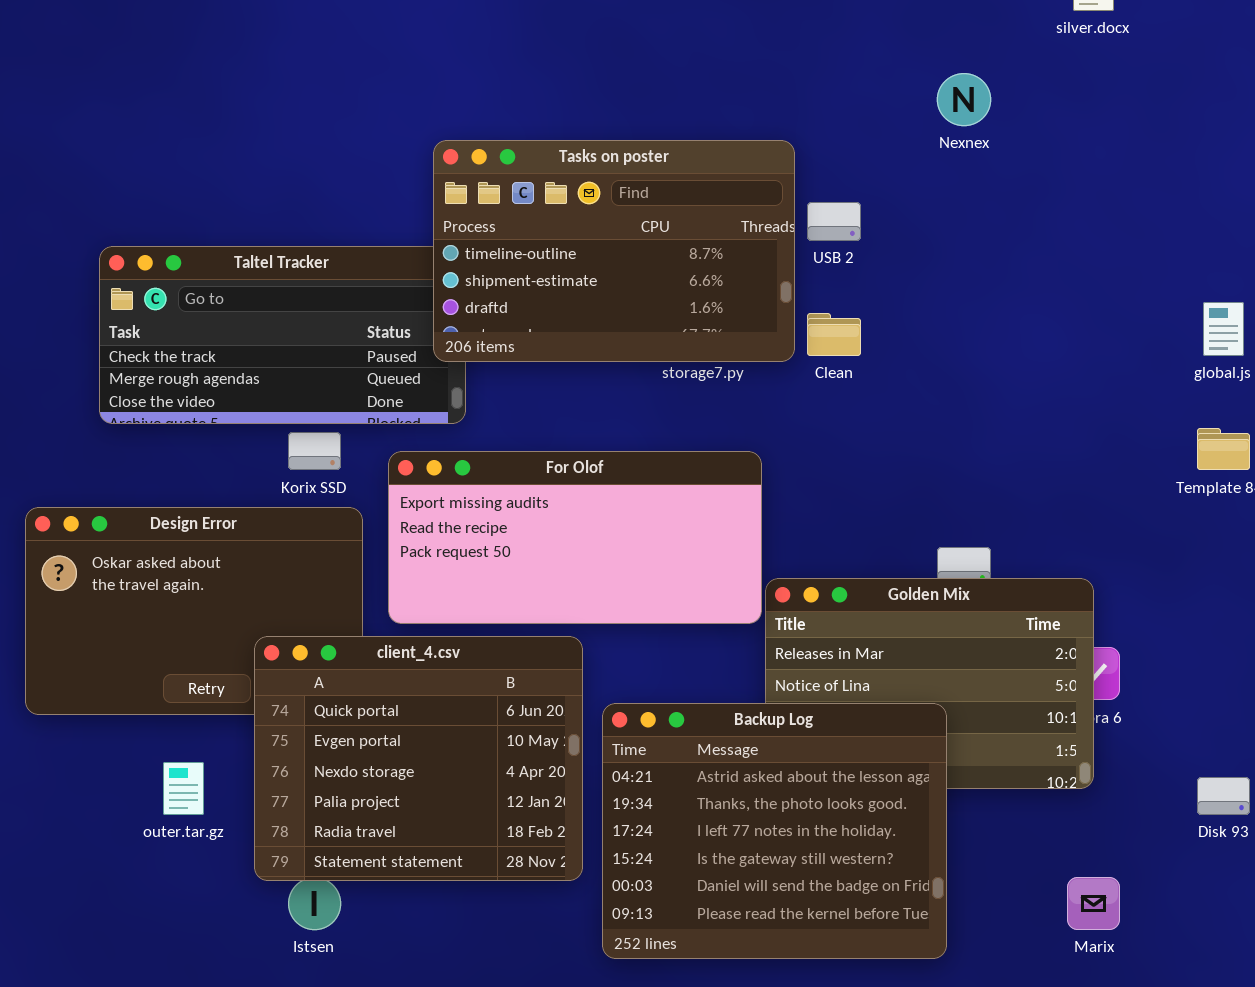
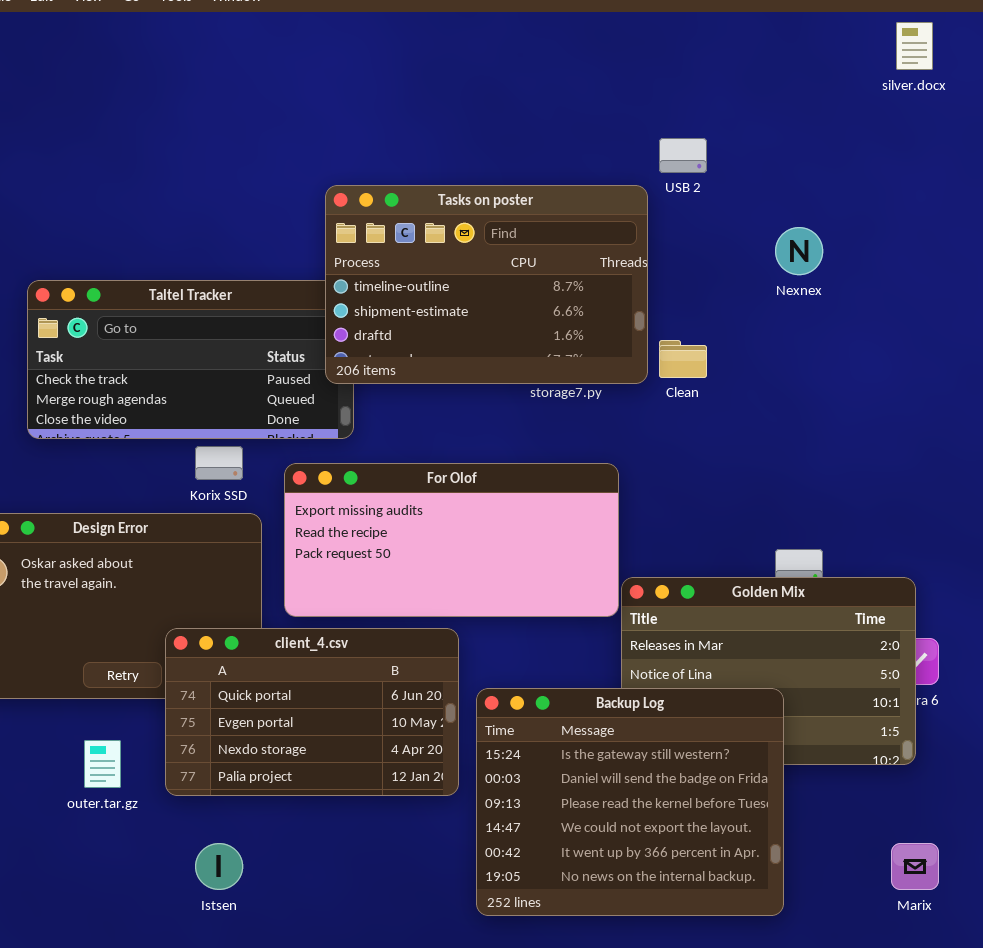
Nexnex: [937,73,991,126] -> [775,227,823,275], moved
USB 2: [807,202,861,241] -> [659,138,707,173], moved
client_4.csv: [254,636,583,881] -> [165,628,459,796], resized
Backup Log: [602,703,947,959] -> [476,688,784,916], scrolled down 3 rows

